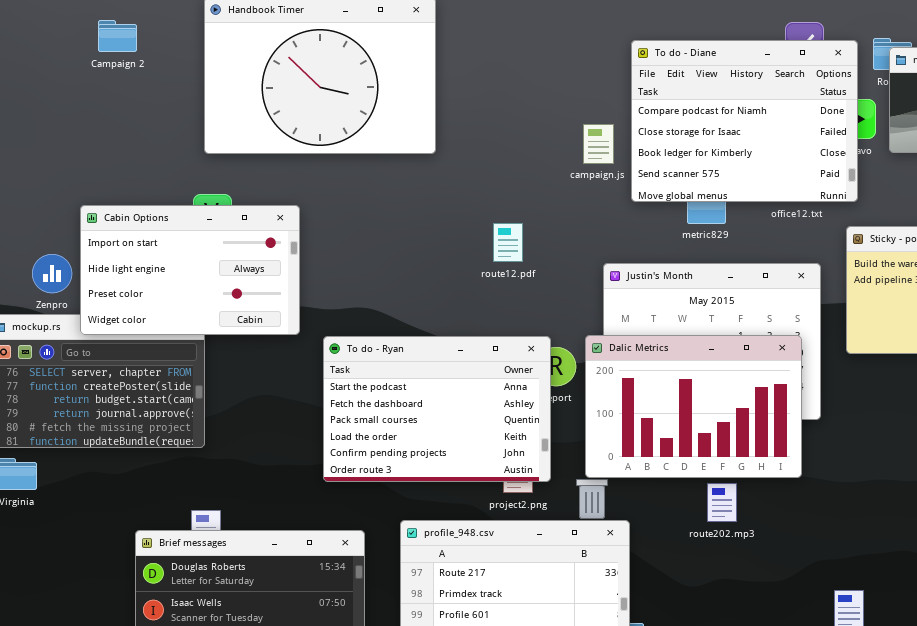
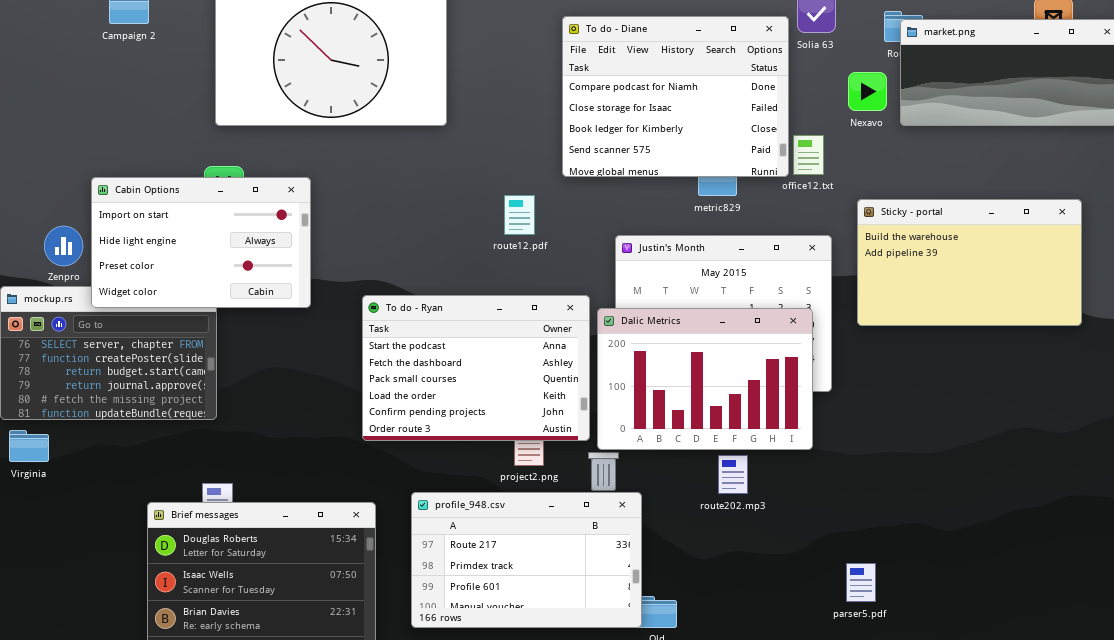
To do - Diane: [631,40,858,202] -> [562,16,789,177], moved
To do - Ryan: [323,336,551,482] -> [362,295,590,441], moved

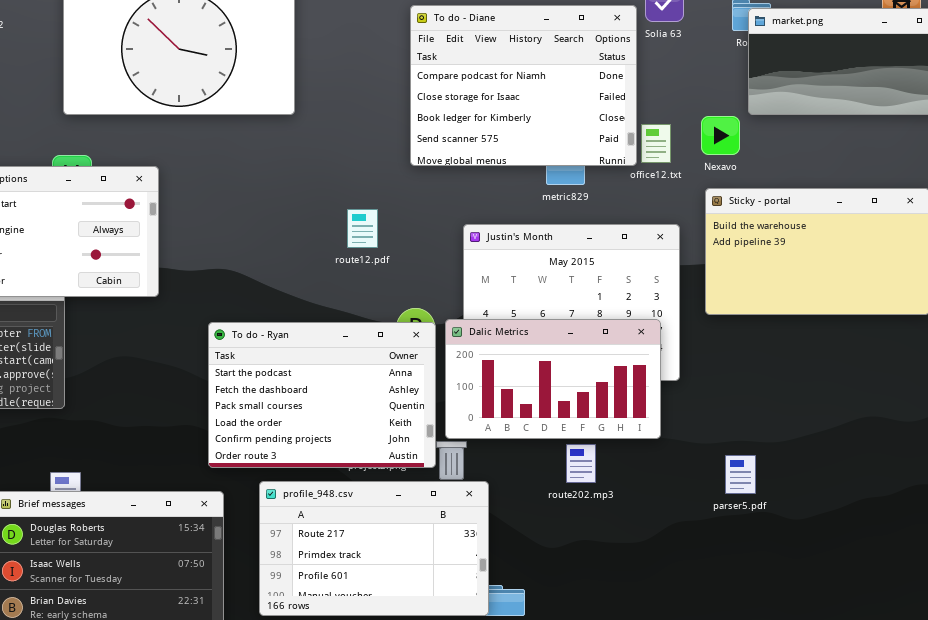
Nexavo: [848,72,887,111] -> [701,116,740,155], moved
route12.pdf: [504,195,535,235] -> [347,209,378,248], moved
To do - Ryan: [362,295,590,441] -> [208,322,436,468], moved
Dalic Metrics: [597,308,813,450] -> [445,319,661,439], resized
parser5.pdf: [846,563,876,602] -> [725,455,756,494], moved

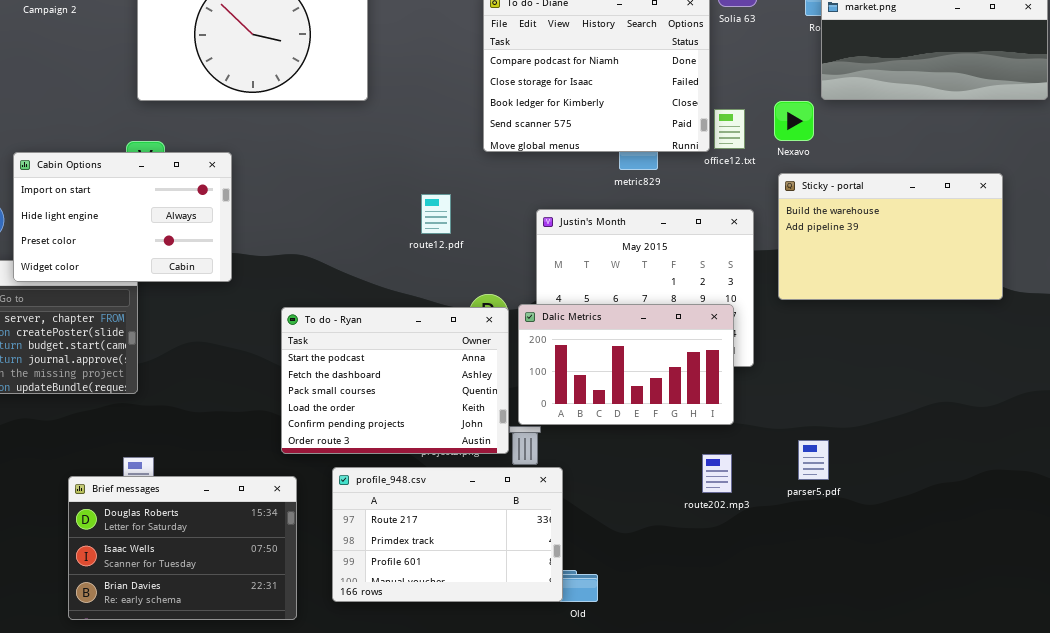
route202.mp3: [566,444,596,483] -> [702,454,732,493], moved

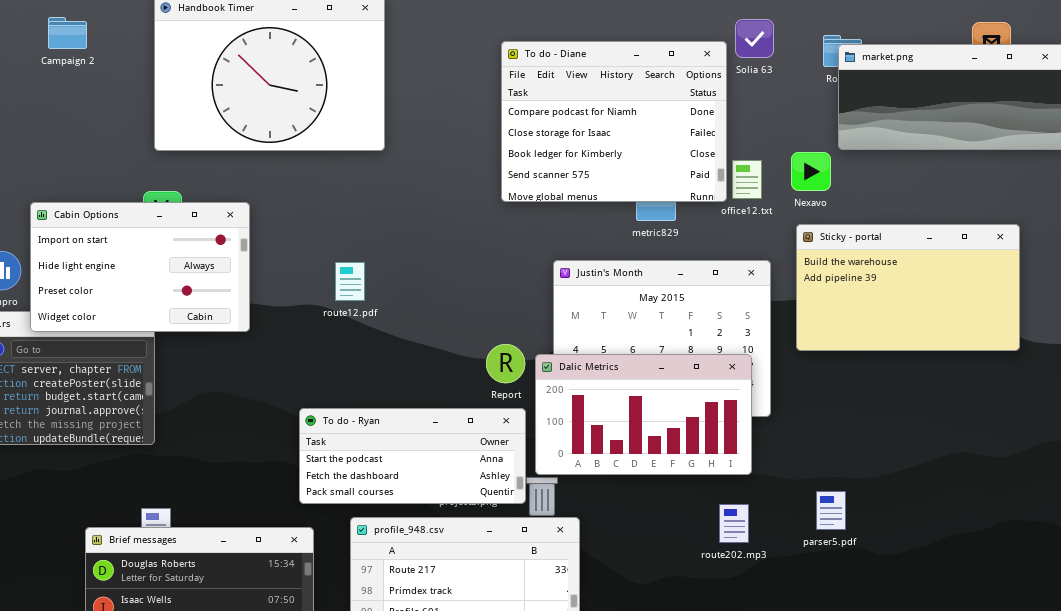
route12.pdf: [421,194,451,234] -> [335,262,365,301], moved
To do - Ryan: [281,307,509,454] -> [299,408,526,504], resized

